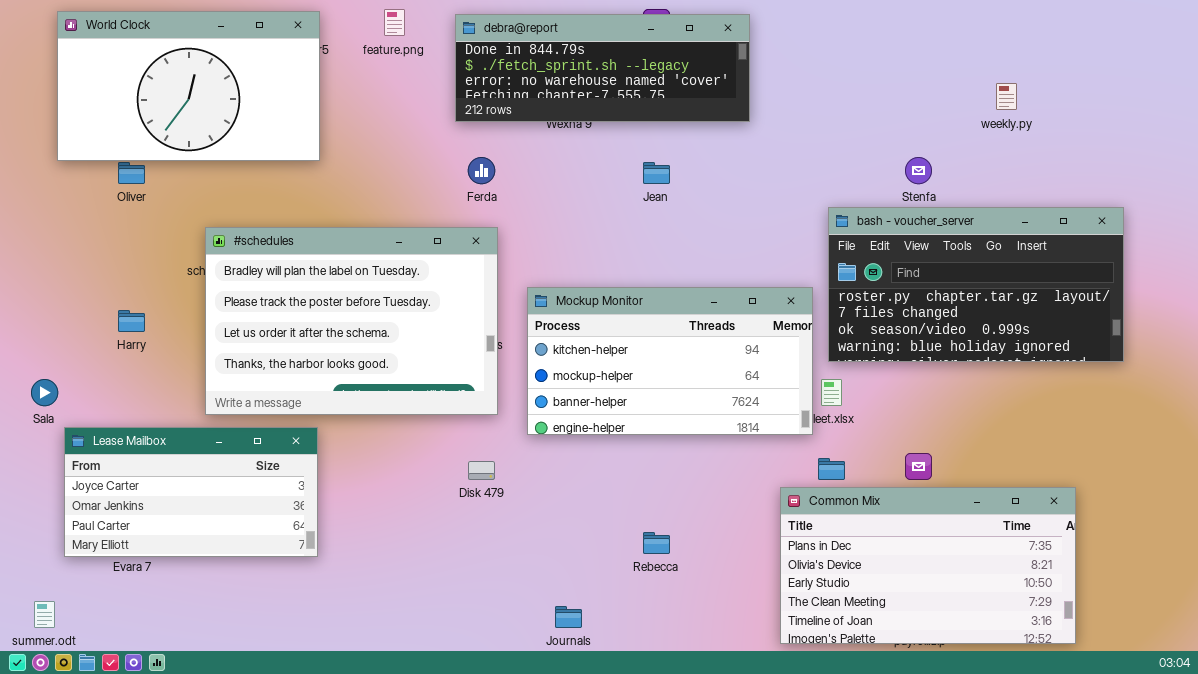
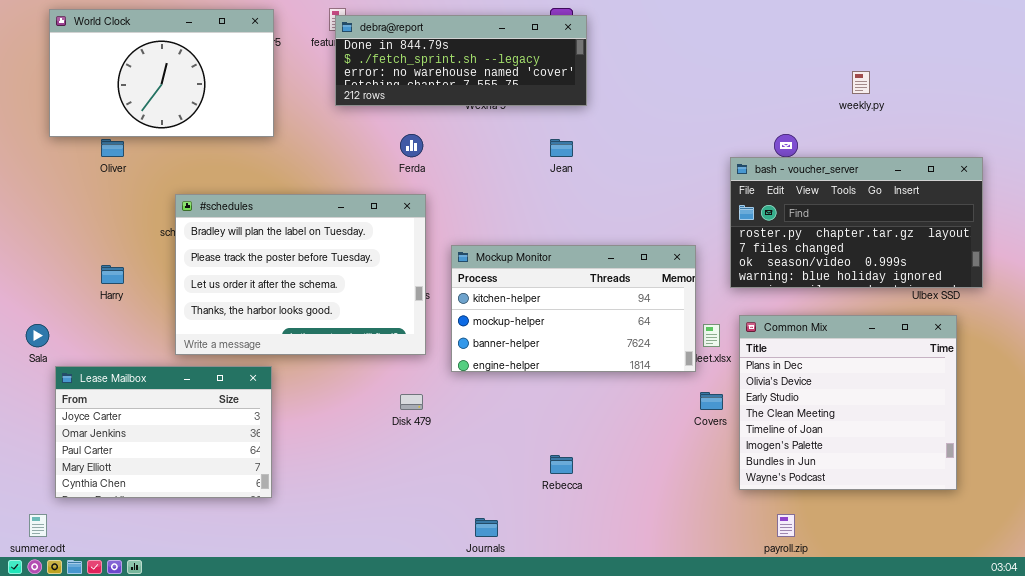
debra@report: [455,14,750,122] -> [335,15,587,106], moved
bash - voucher_server: [828,207,1124,362] -> [730,157,983,288], moved
Lease Mailbox: [64,427,318,557] -> [55,366,272,498], resized
Common Mix: [780,487,1076,644] -> [739,315,957,490], moved, resized

